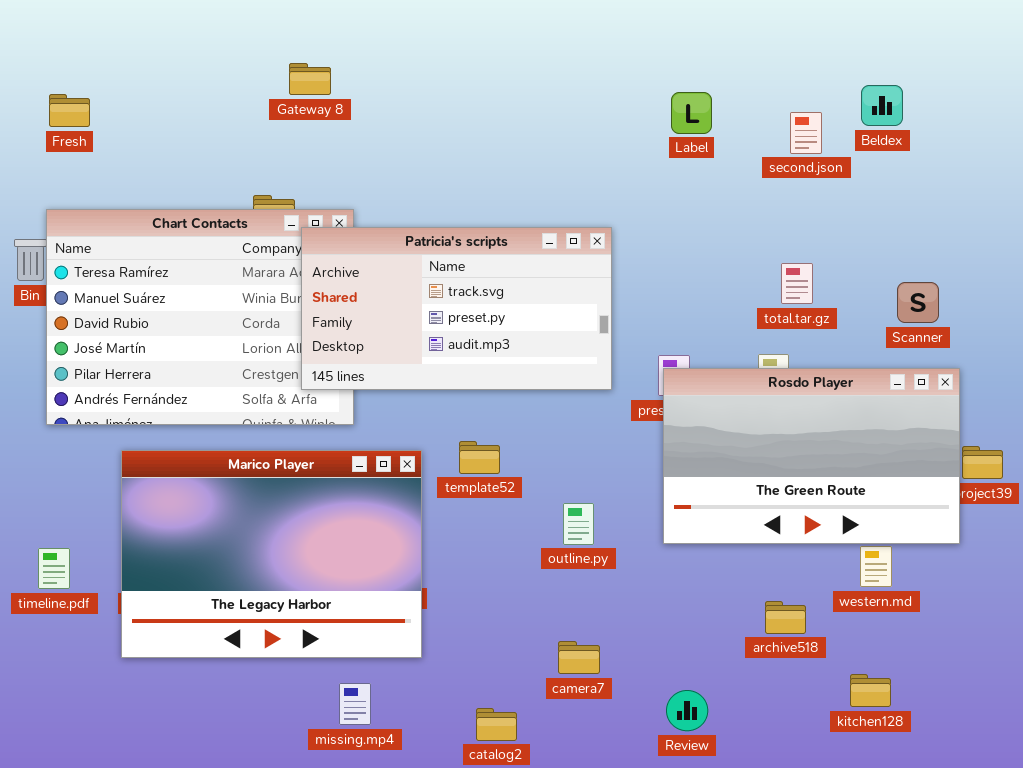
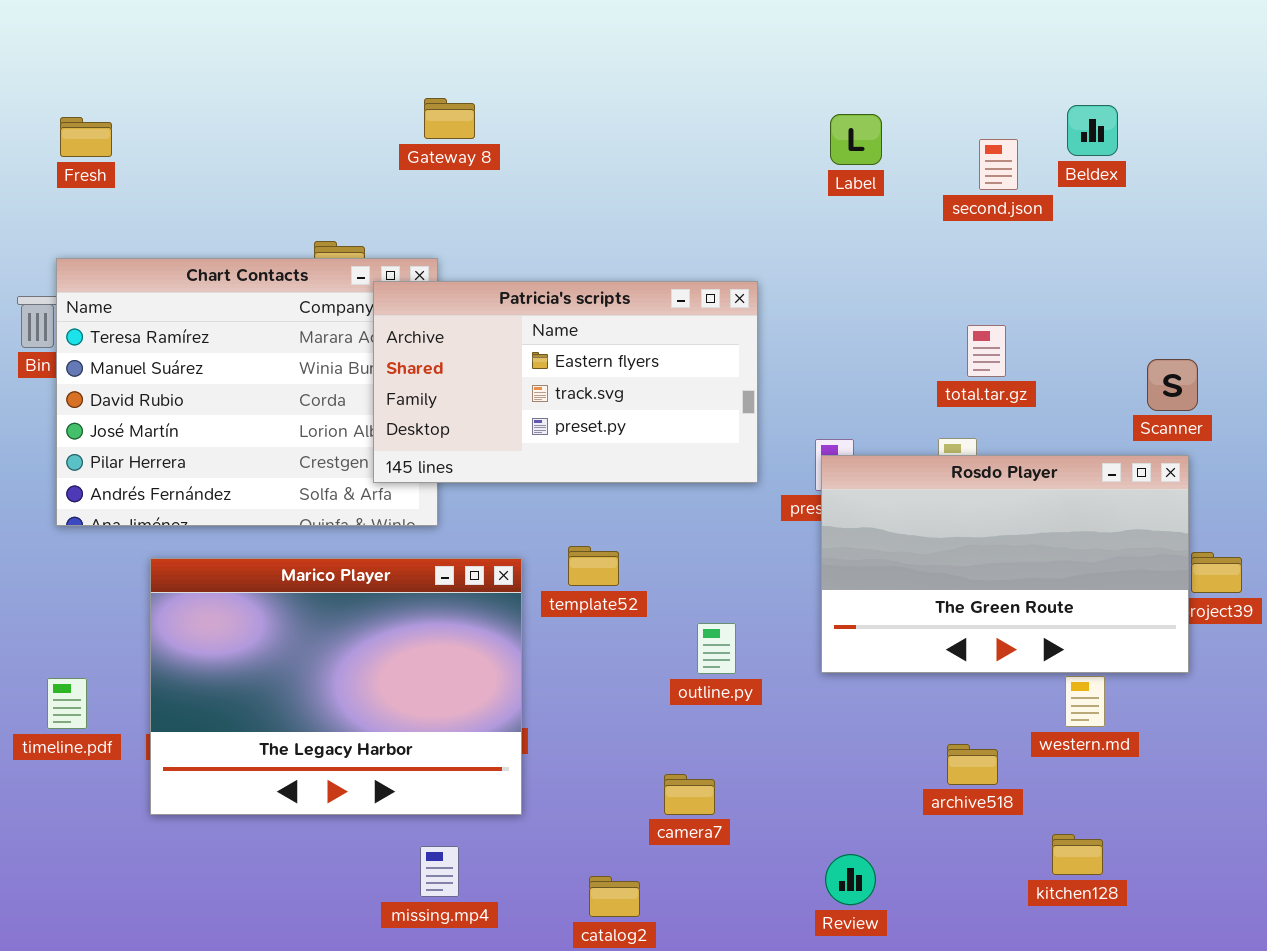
Gateway 8: [289,63,331,95] -> [424,98,475,139], moved
Patricia's scripts: [301,227,612,390] -> [373,281,758,483], scrolled up 1 row
Scanner: [897,282,939,323] -> [1147,359,1198,411], moved
camera7: [558,641,600,674] -> [664,774,715,815], moved

